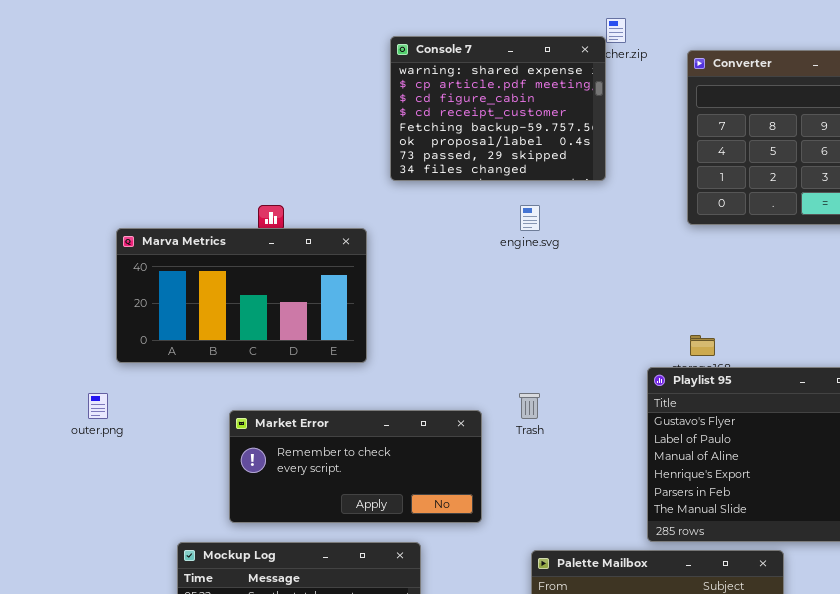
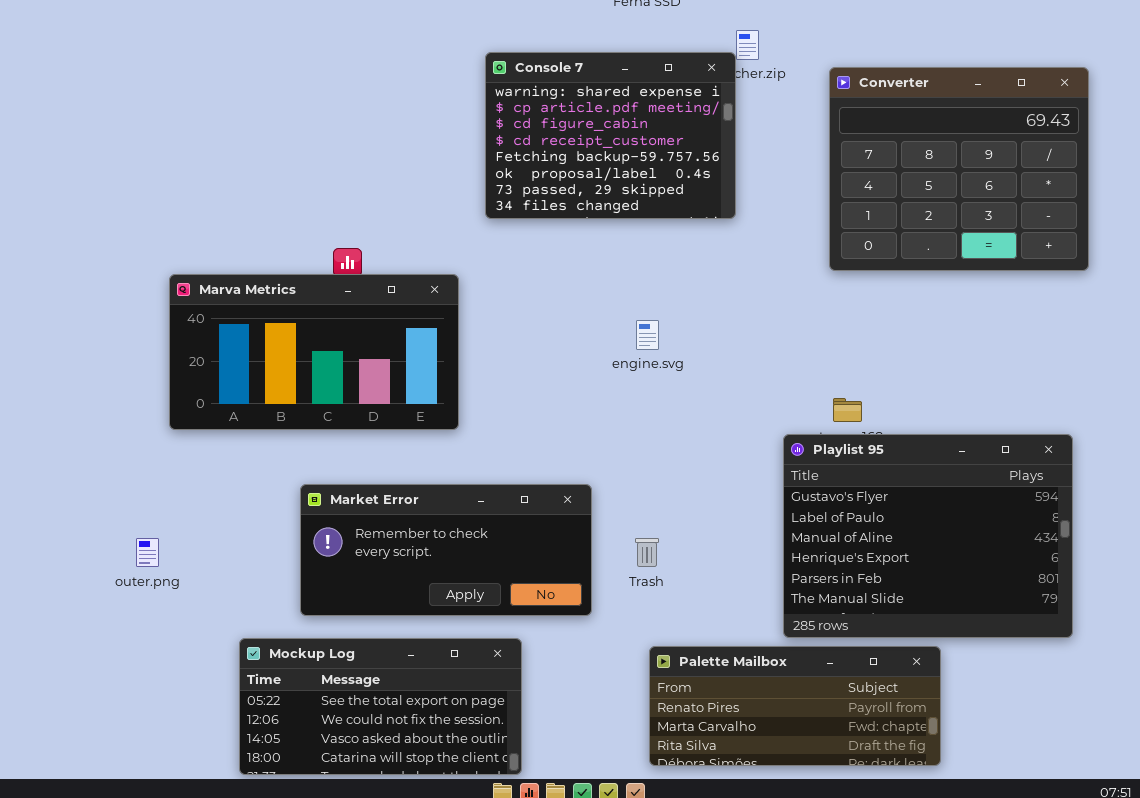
engine.svg: [520,205,540,231] -> [636,320,659,350], moved
outer.png: [88,393,108,419] -> [136,538,159,567], moved
Trash: [519,393,540,419] -> [635,538,659,567], moved

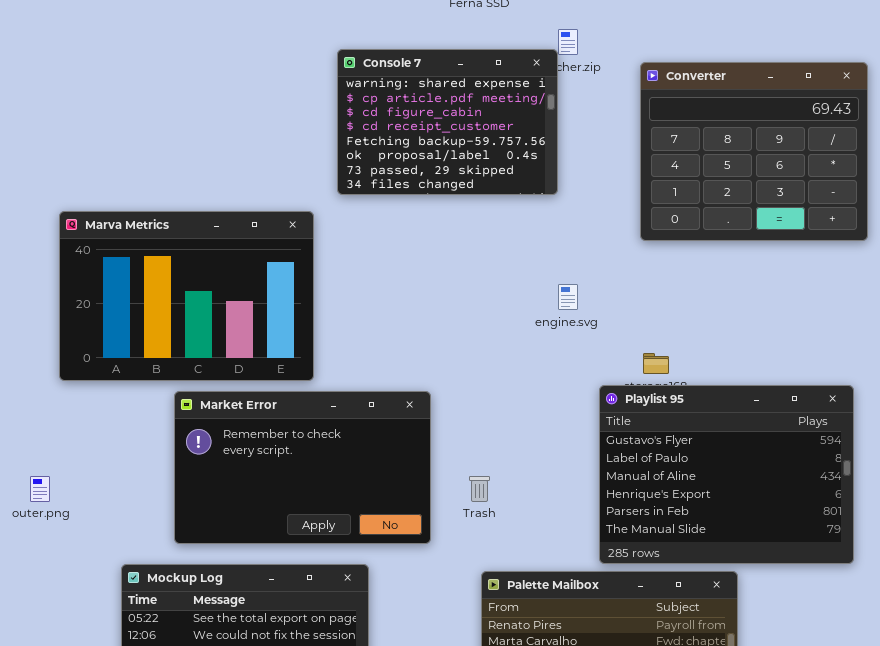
Marva Metrics: [169,274,459,430] -> [59,211,314,381], resized
engine.svg: [636,320,659,350] -> [558,284,578,310], moved
Market Error: [300,484,592,616] -> [174,391,431,544], resized

